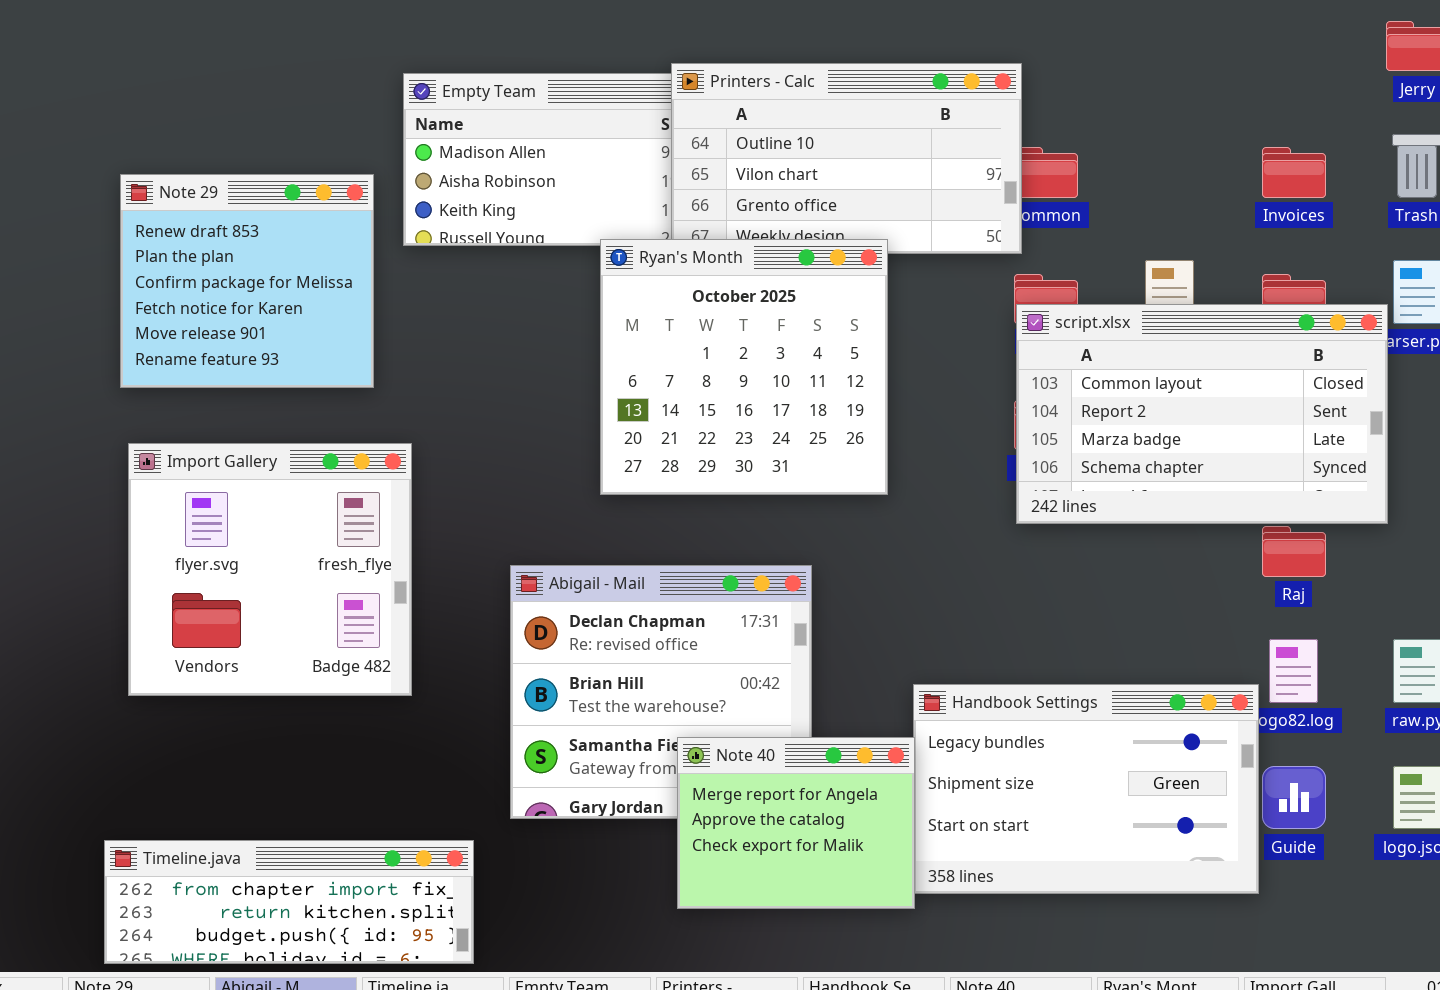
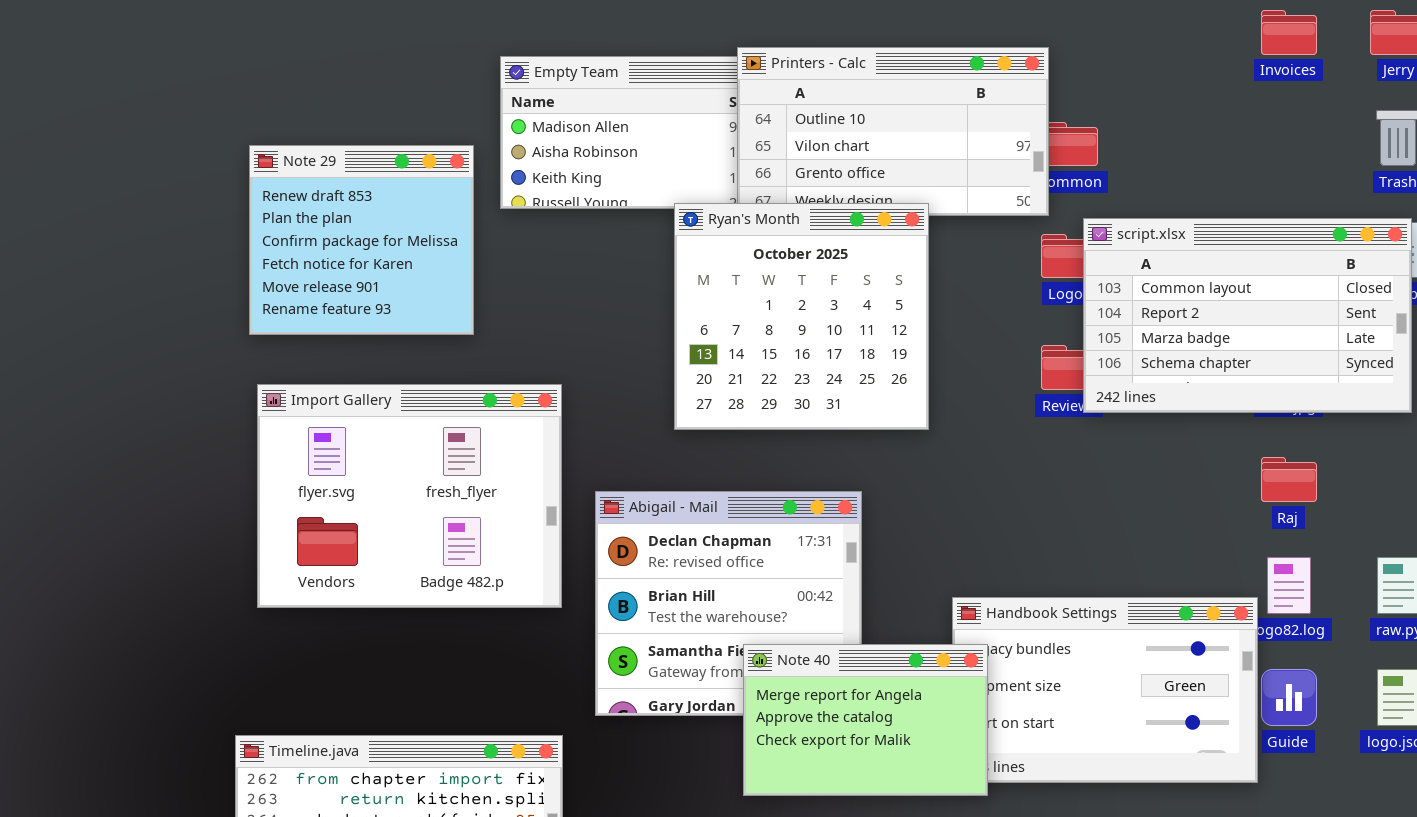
Invoices: [1262,147,1326,198] -> [1261,10,1317,55], moved
script.xlsx: [1016,304,1388,524] -> [1083,218,1412,413], moved
Import Gallery: [128,443,412,696] -> [257,384,562,608], resized
Note 40: [677,737,915,909] -> [743,644,988,796], resized

